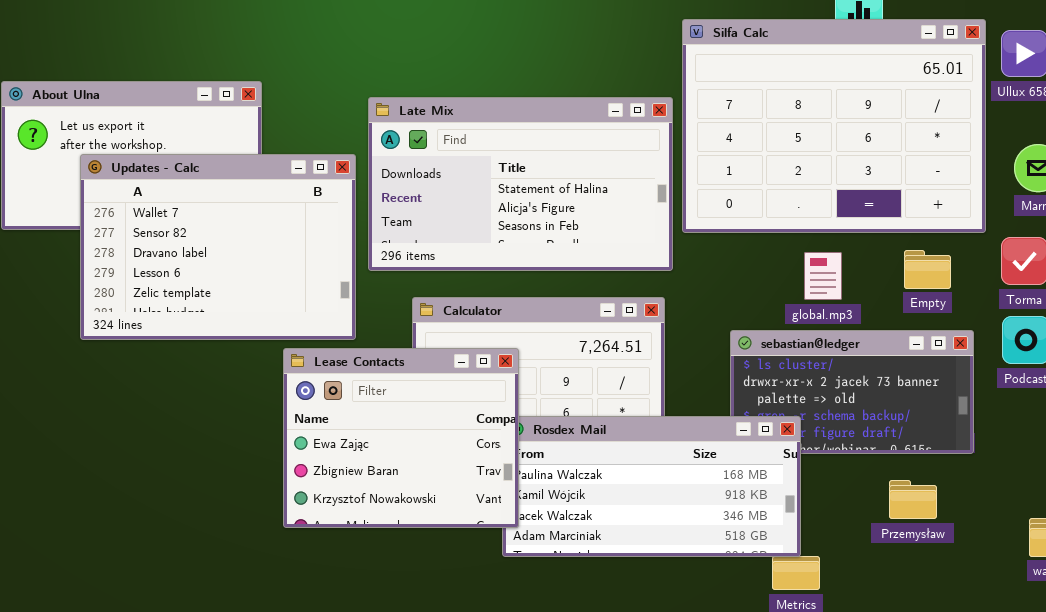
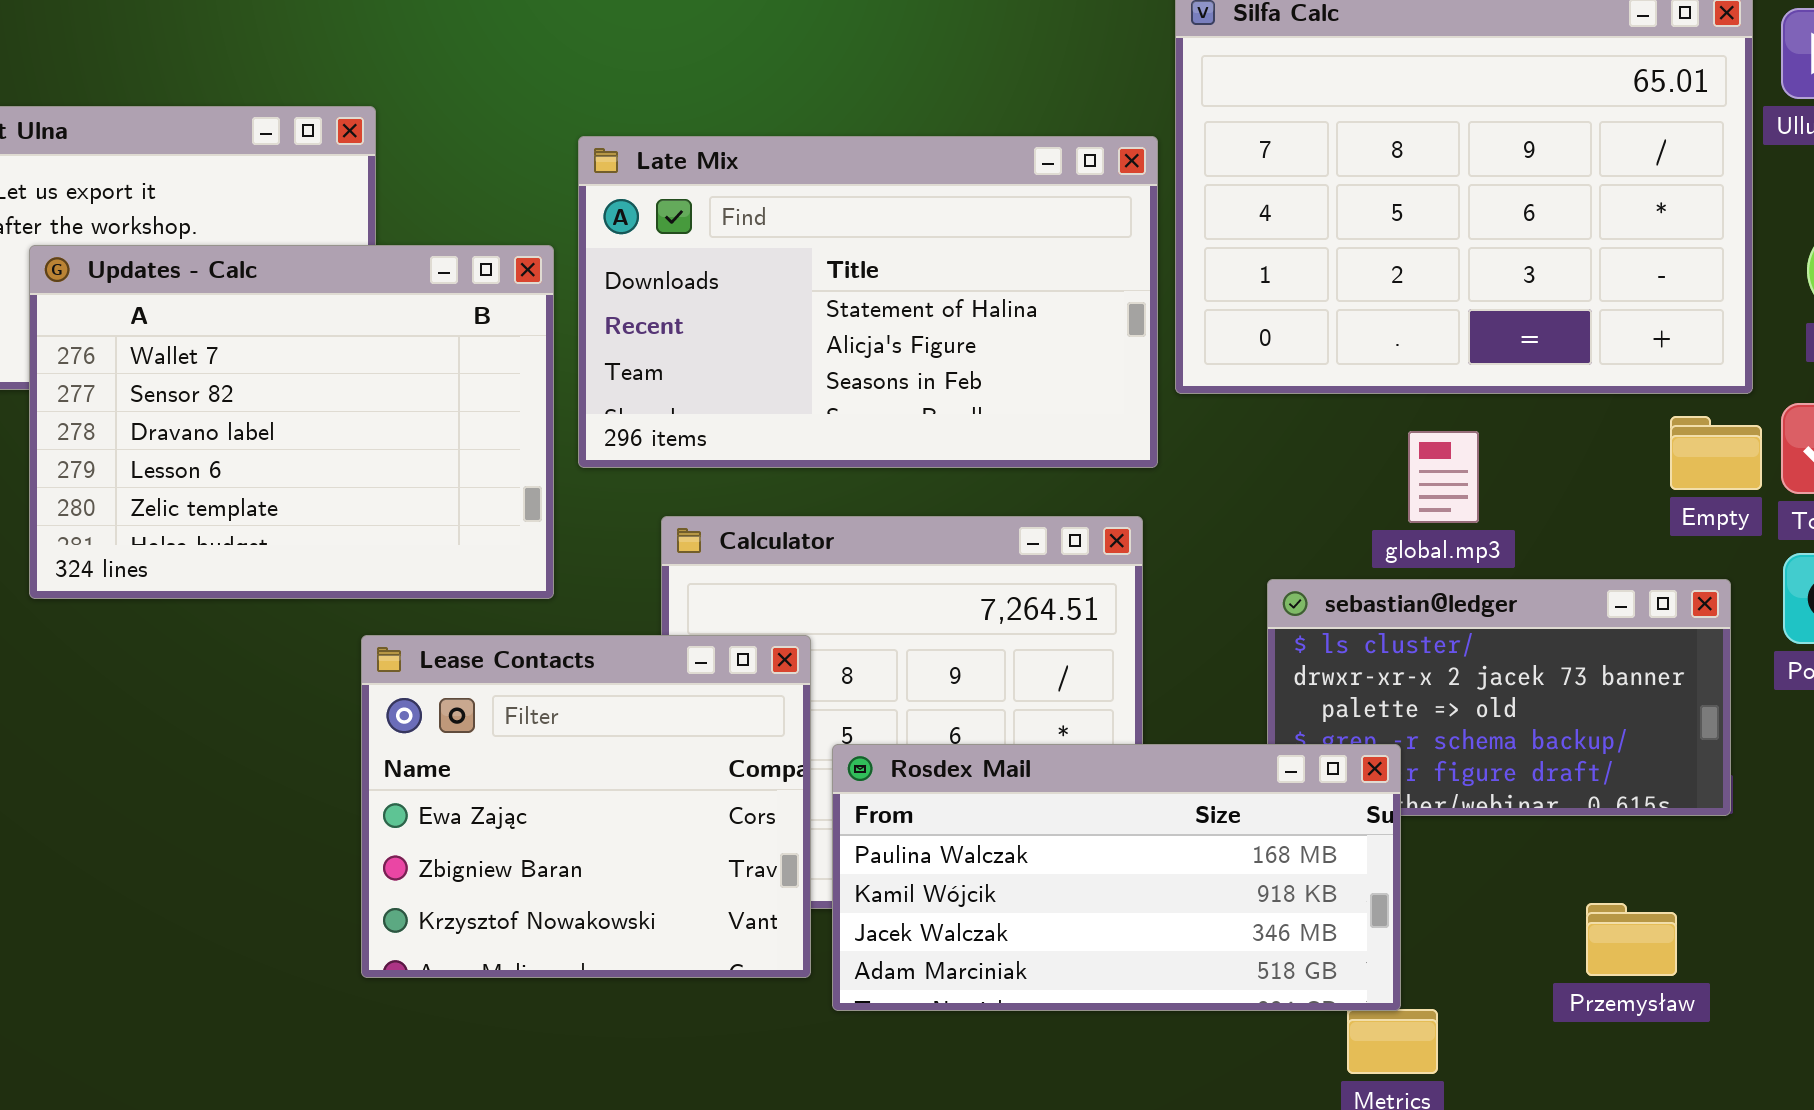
Empty: [904,250,951,289] -> [1670,416,1762,490], moved
Lease Contacts: [283,348,519,528] -> [361,635,811,978], moved
Przemysław: [889,480,937,519] -> [1586,903,1677,976], moved

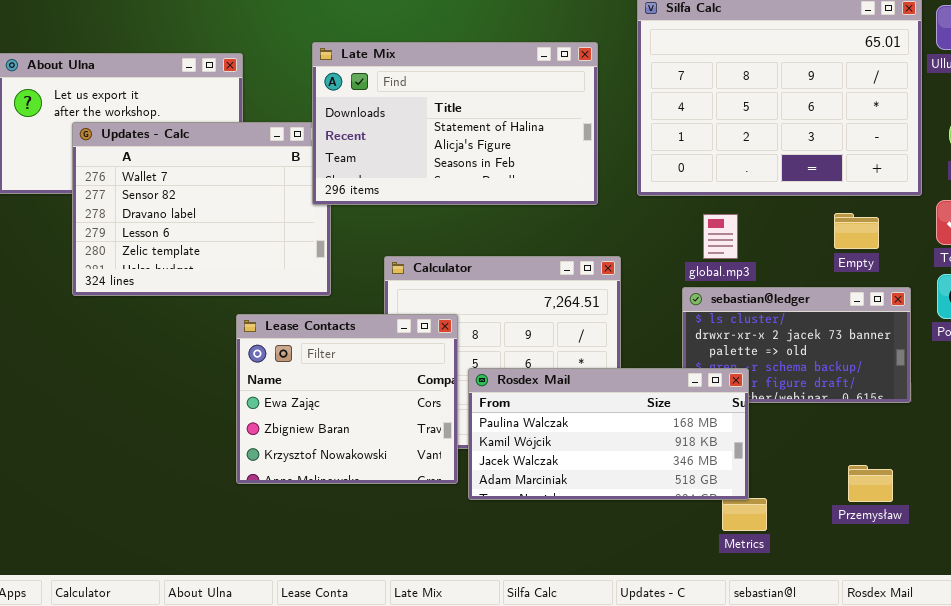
Late Mix: [578,136,1158,468] -> [312,42,598,205], moved
Empty: [1670,416,1762,490] -> [834,213,879,249], moved
global.mp3: [1408,431,1479,523] -> [703,214,738,259], moved
Przemysław: [1586,903,1677,976] -> [848,465,893,502], moved

